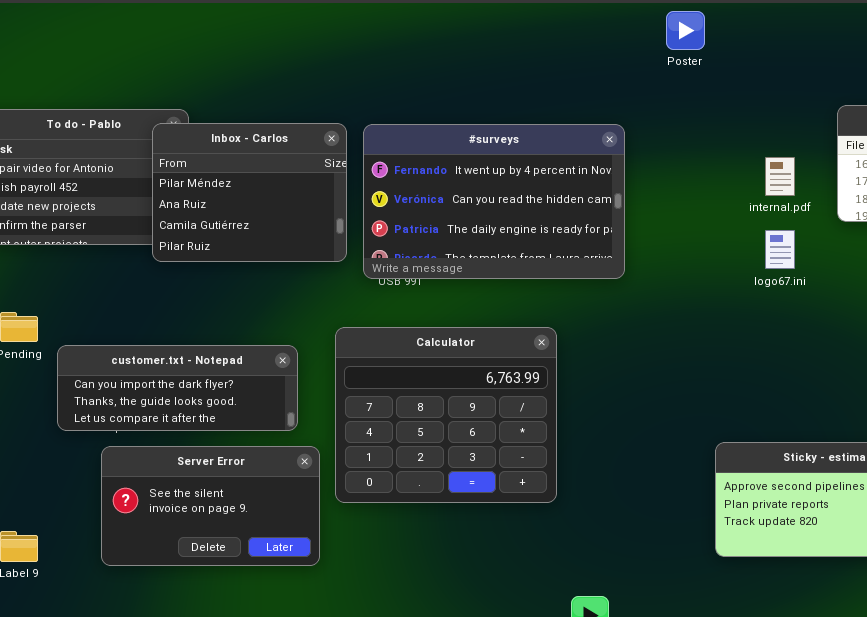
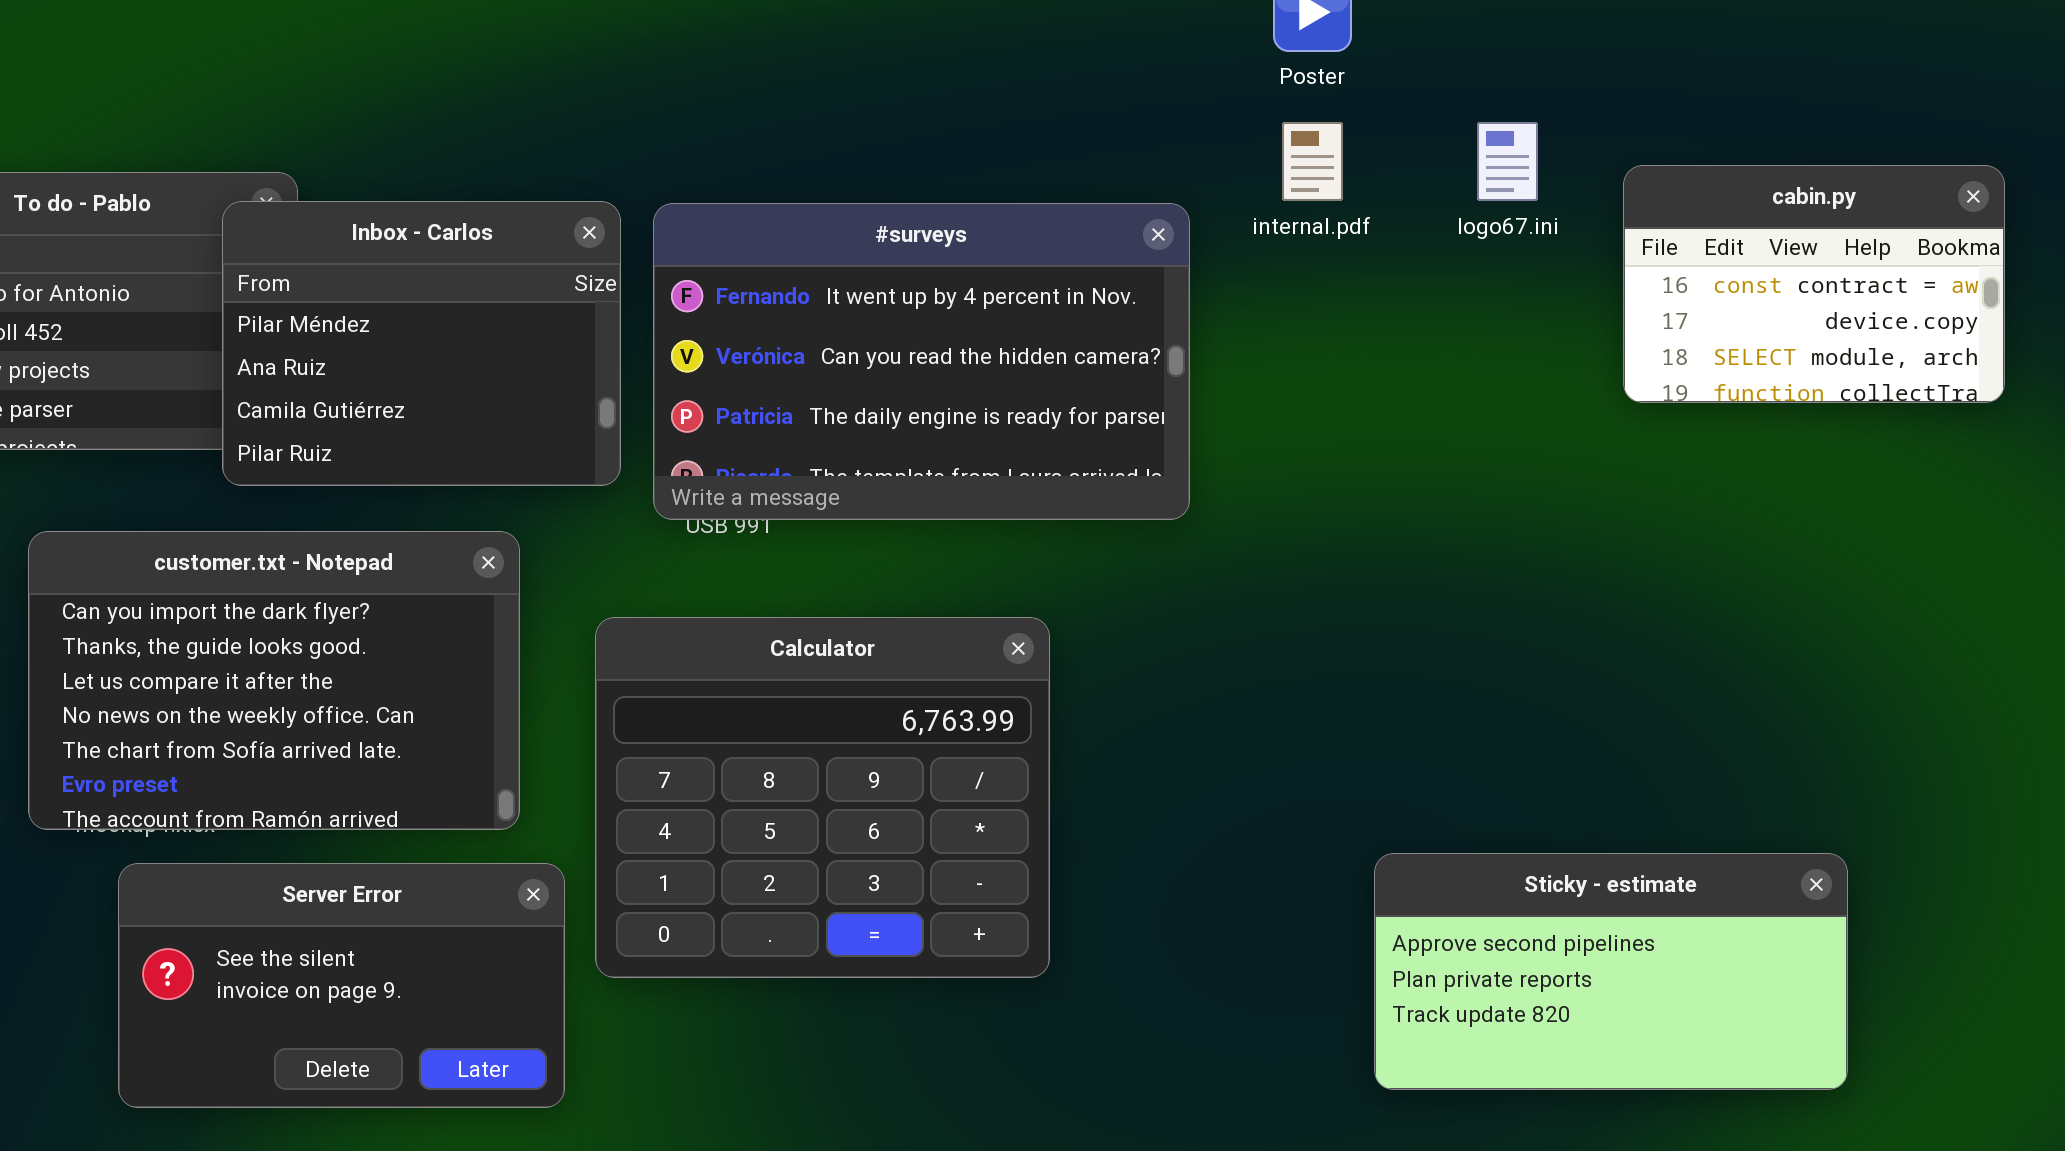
internal.pdf: [765,157,795,196] -> [1282,122,1343,201], moved
logo67.ini: [765,230,795,269] -> [1477,122,1538,201], moved
customer.txt - Notepad: [57,345,298,431] -> [28,531,520,830], resized

